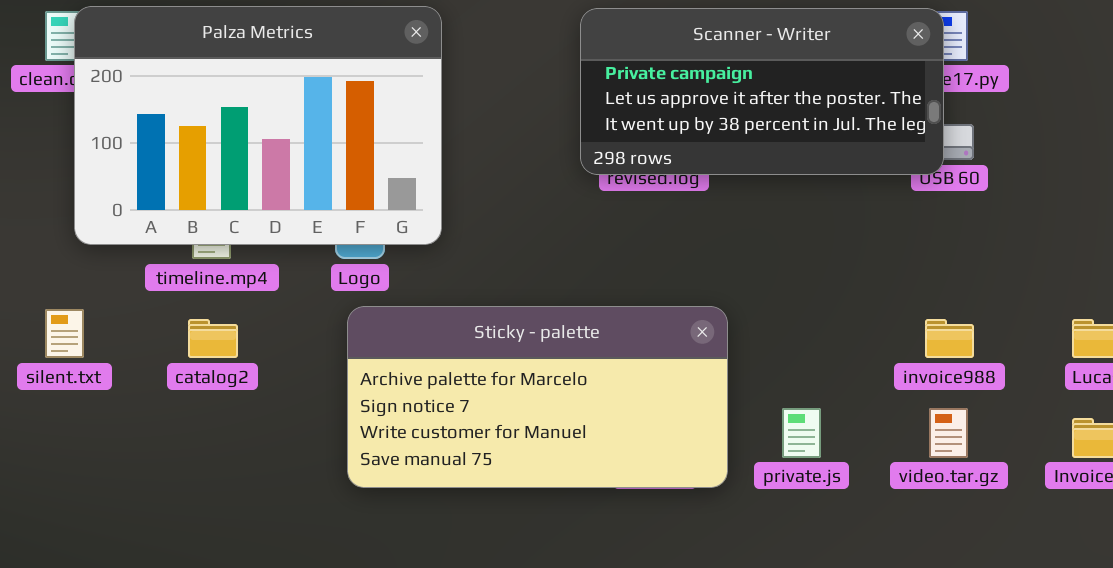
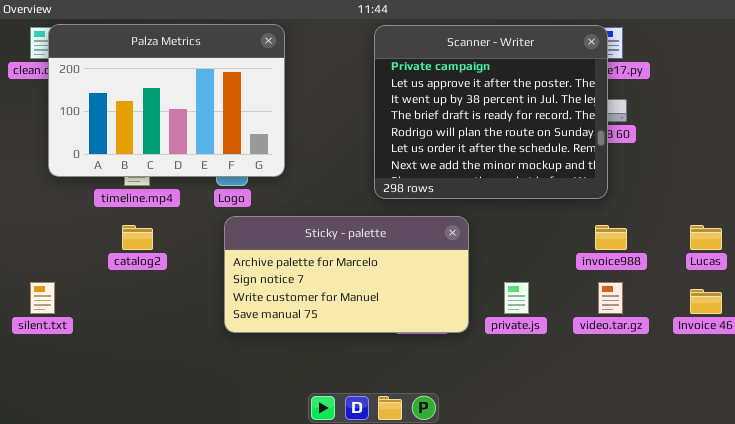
Scanner - Writer: [580,8,944,175] -> [374,25,608,199], resized
silent.txt: [45,309,84,358] -> [30,282,55,314], moved

